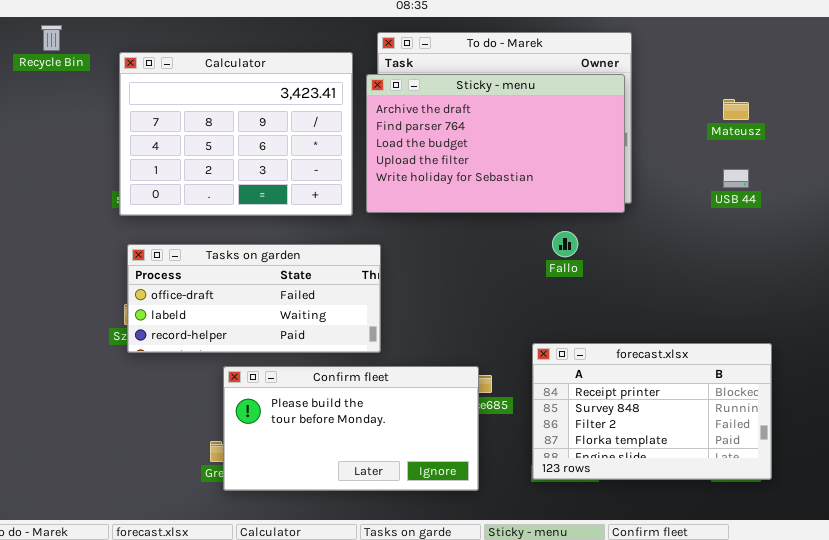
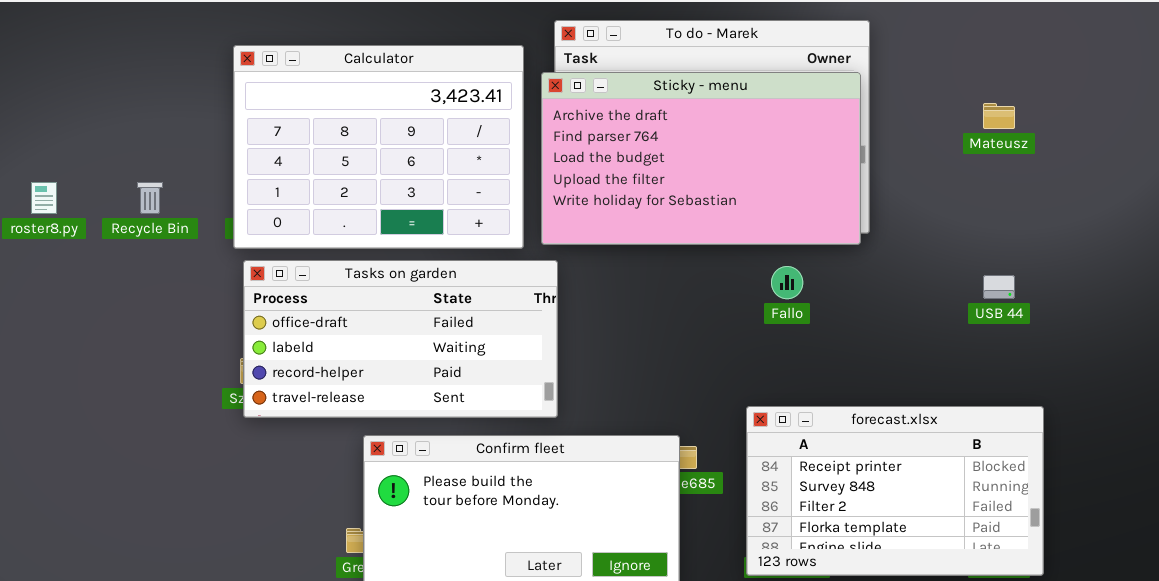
Recycle Bin: [41,25,62,51] -> [137,182,163,214], moved
USB 44: [723,169,749,188] -> [983,275,1015,299], moved
Tasks on garden: [127,244,381,353] -> [243,260,558,418], resized

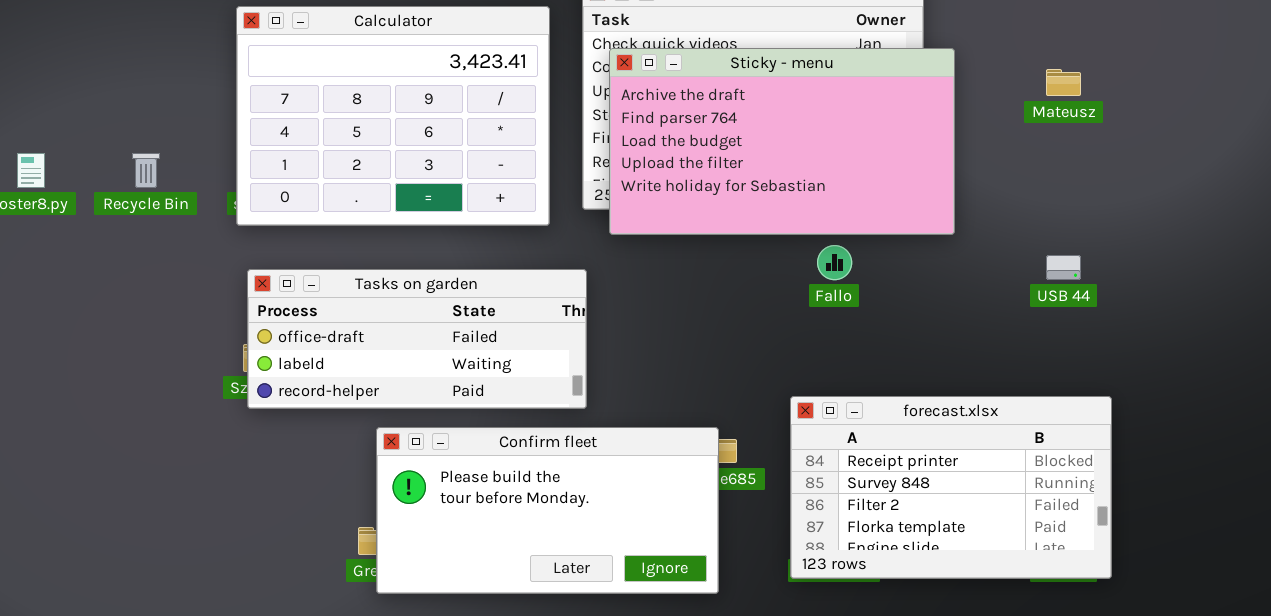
Sticky - menu: [541,72,861,245] -> [609,48,955,235], moved
Tasks on garden: [243,260,558,418] -> [247,269,587,409], resized

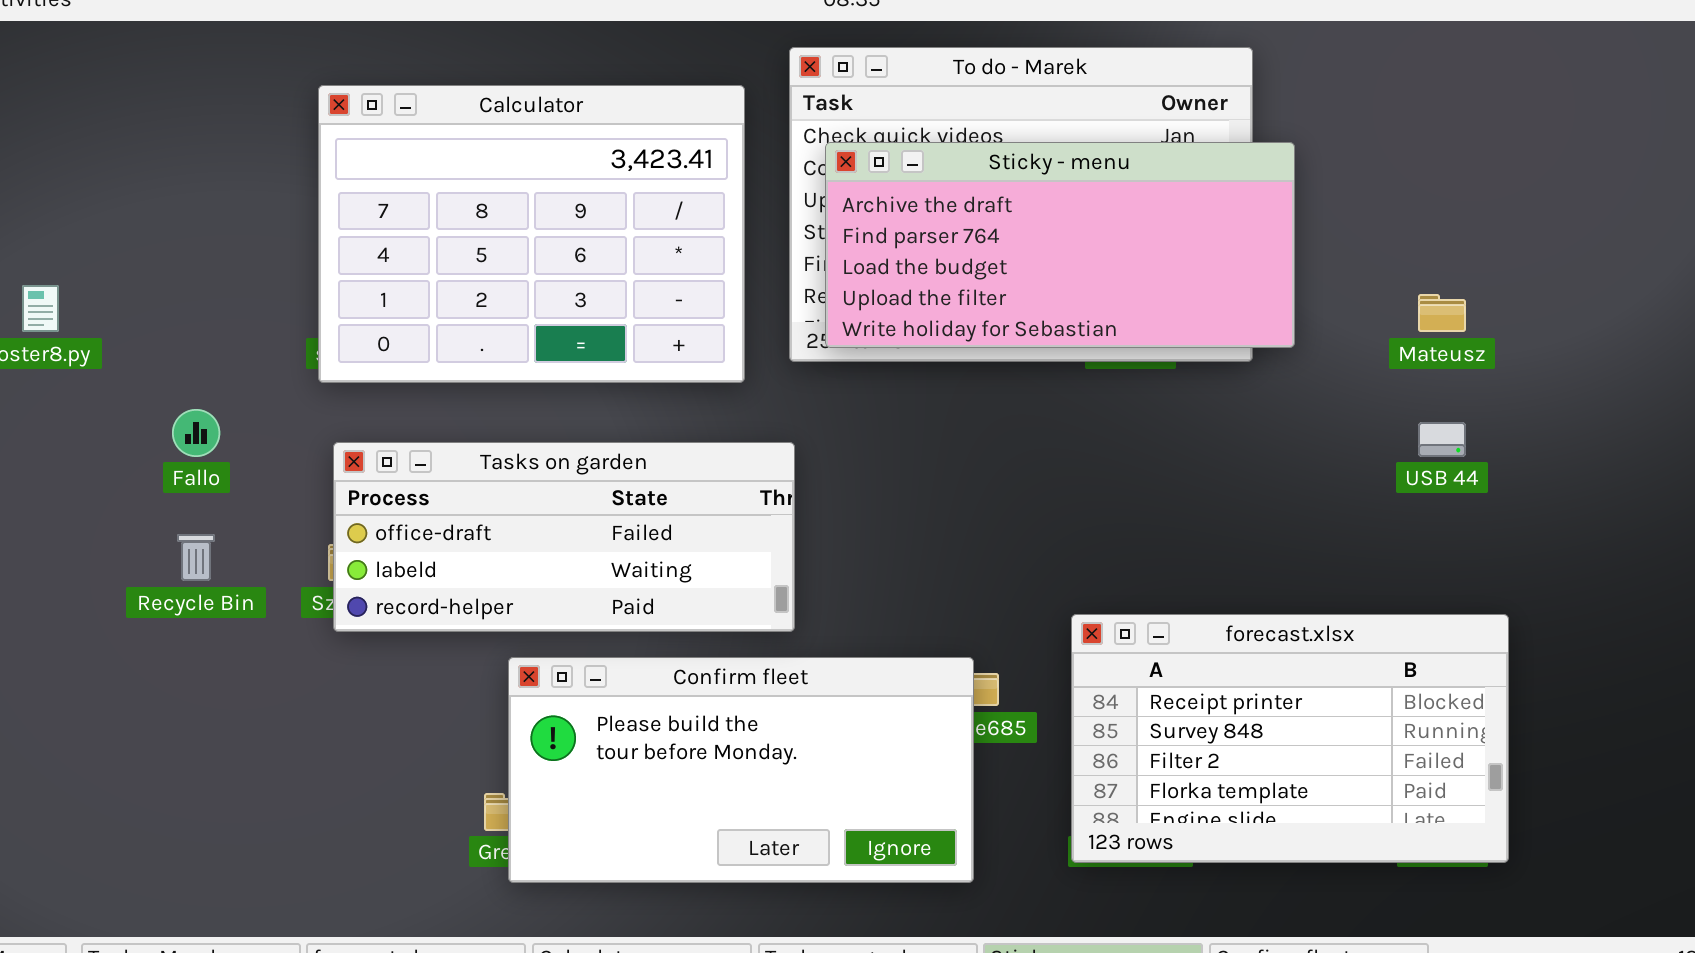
Sticky - menu: [609,48,955,235] -> [825,142,1295,348], resized
Mateusz: [1046,69,1081,96] -> [1418,294,1466,332], moved
Recycle Bin: [132,153,160,188] -> [177,534,215,581], moved
Fallo: [817,245,852,280] -> [172,409,220,457], moved

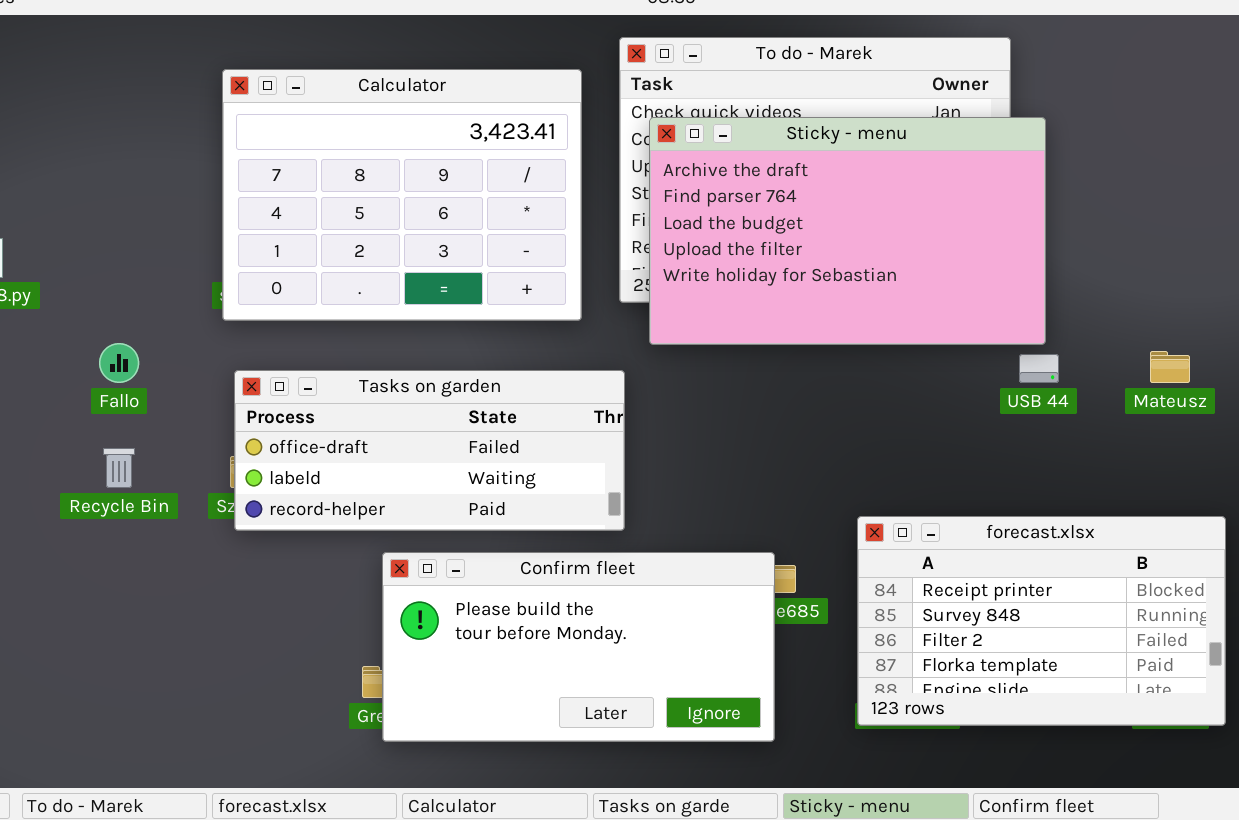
Sticky - menu: [825,142,1295,348] -> [649,117,1046,345], resized
Mateusz: [1418,294,1466,332] -> [1150,351,1190,383], moved
USB 44: [1418,422,1466,457] -> [1019,354,1059,383], moved

